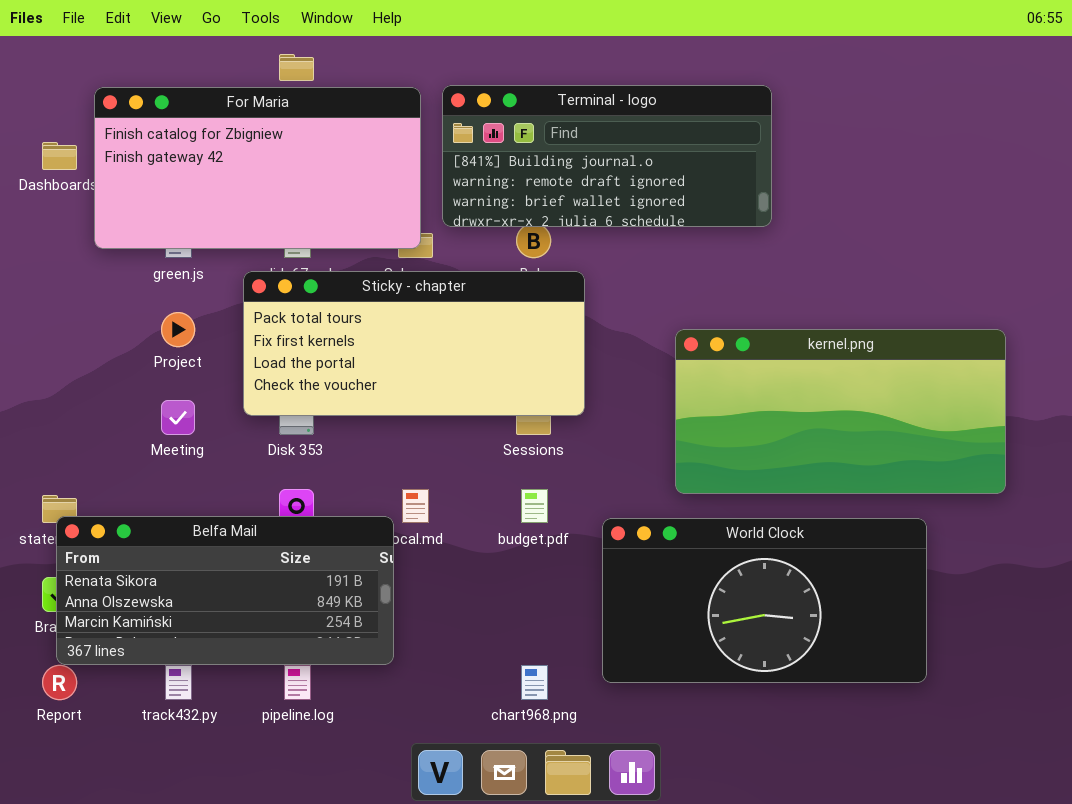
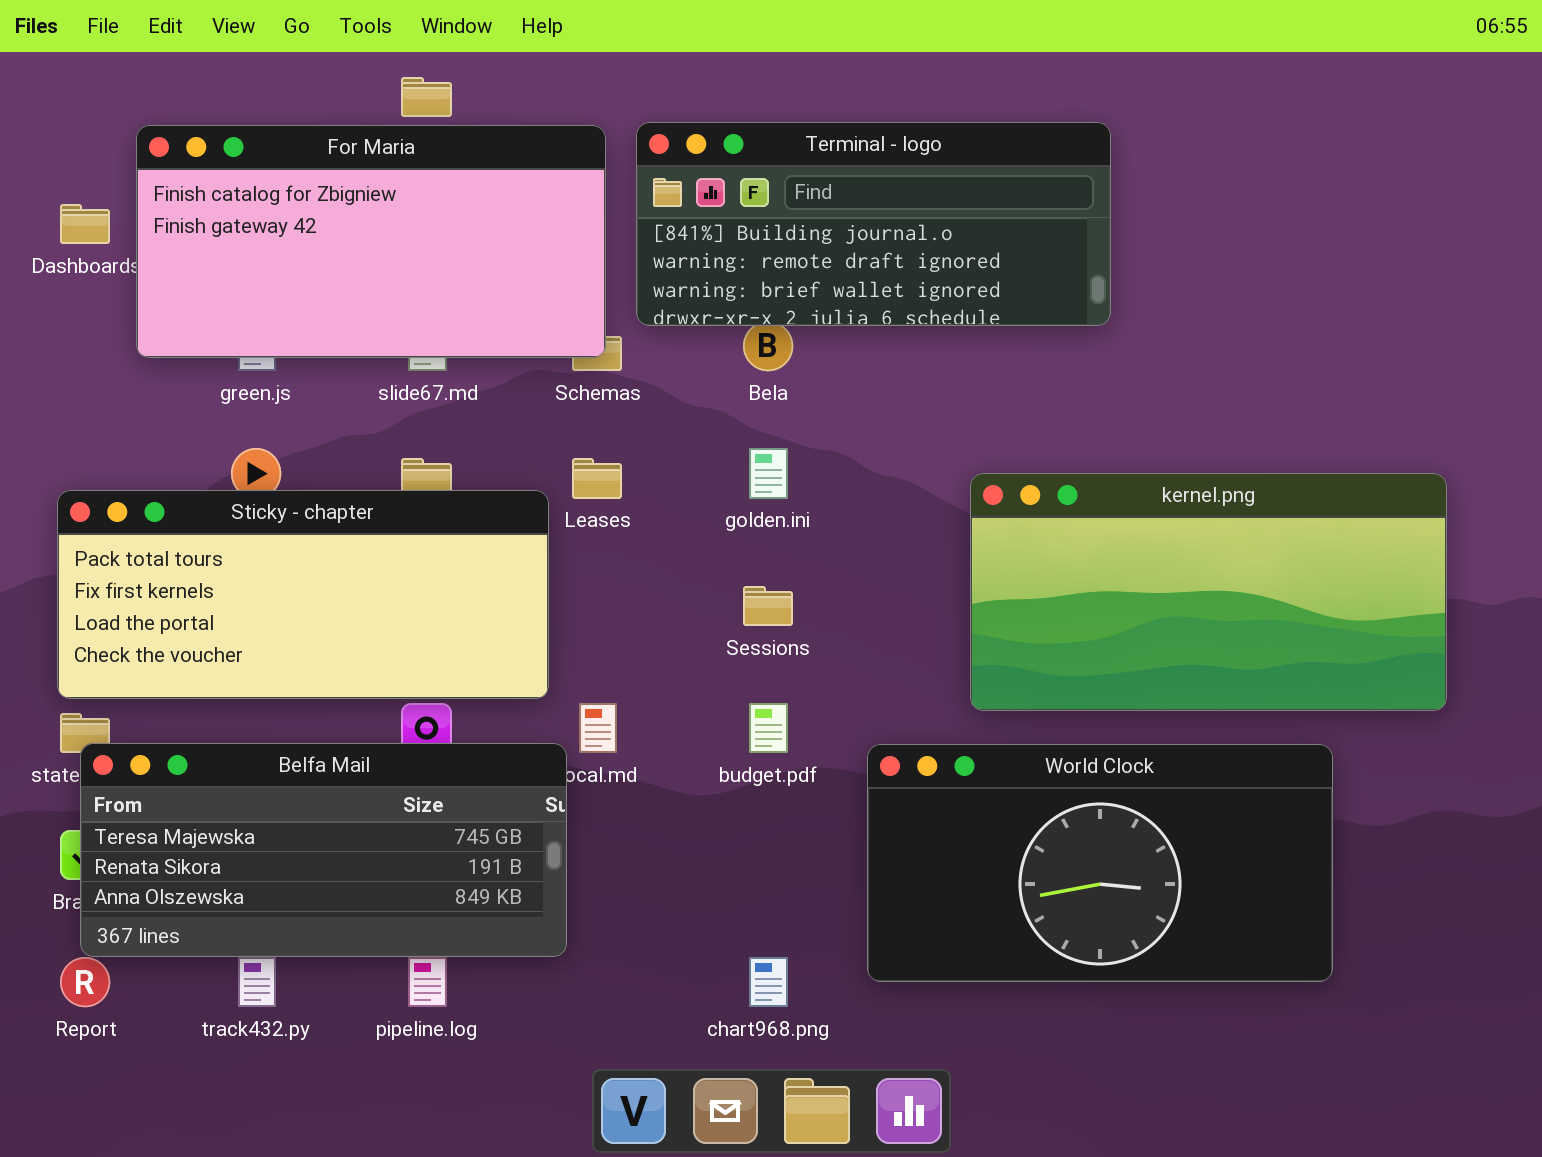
Sticky - chapter: [243,271,585,416] -> [57,490,549,699], moved
Belfa Mail: [56,516,394,665] -> [80,743,567,957], scrolled up 1 row

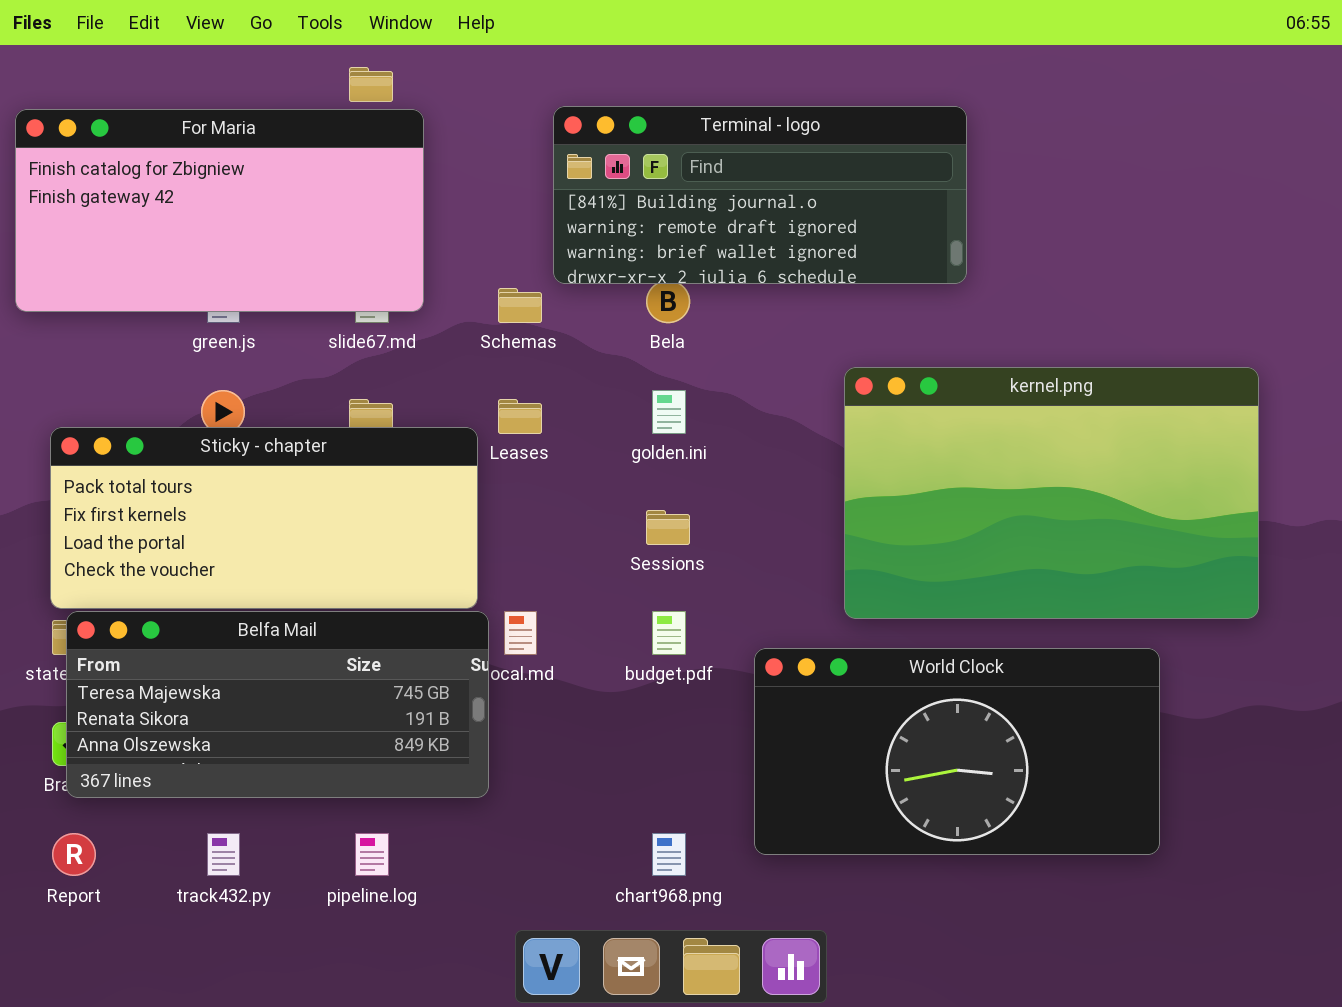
For Maria: [136,125,606,358] -> [15,109,424,312], moved
kernel.png: [970,473,1447,711] -> [844,367,1259,619], resized
Belfa Mail: [80,743,567,957] -> [66,611,489,798], moved

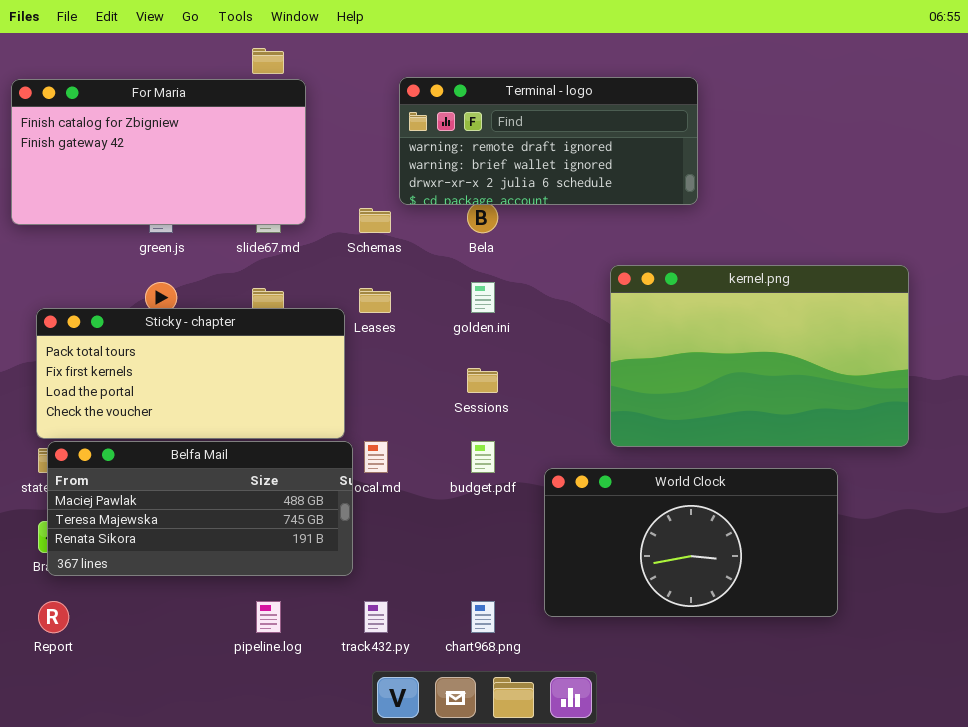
Terminal - logo: [553,106,967,284] -> [399,77,698,205], scrolled down 1 row
Belfa Mail: [66,611,489,798] -> [47,441,353,576], scrolled up 1 row
track432.py: [207,833,240,876] -> [364,601,388,633], moved

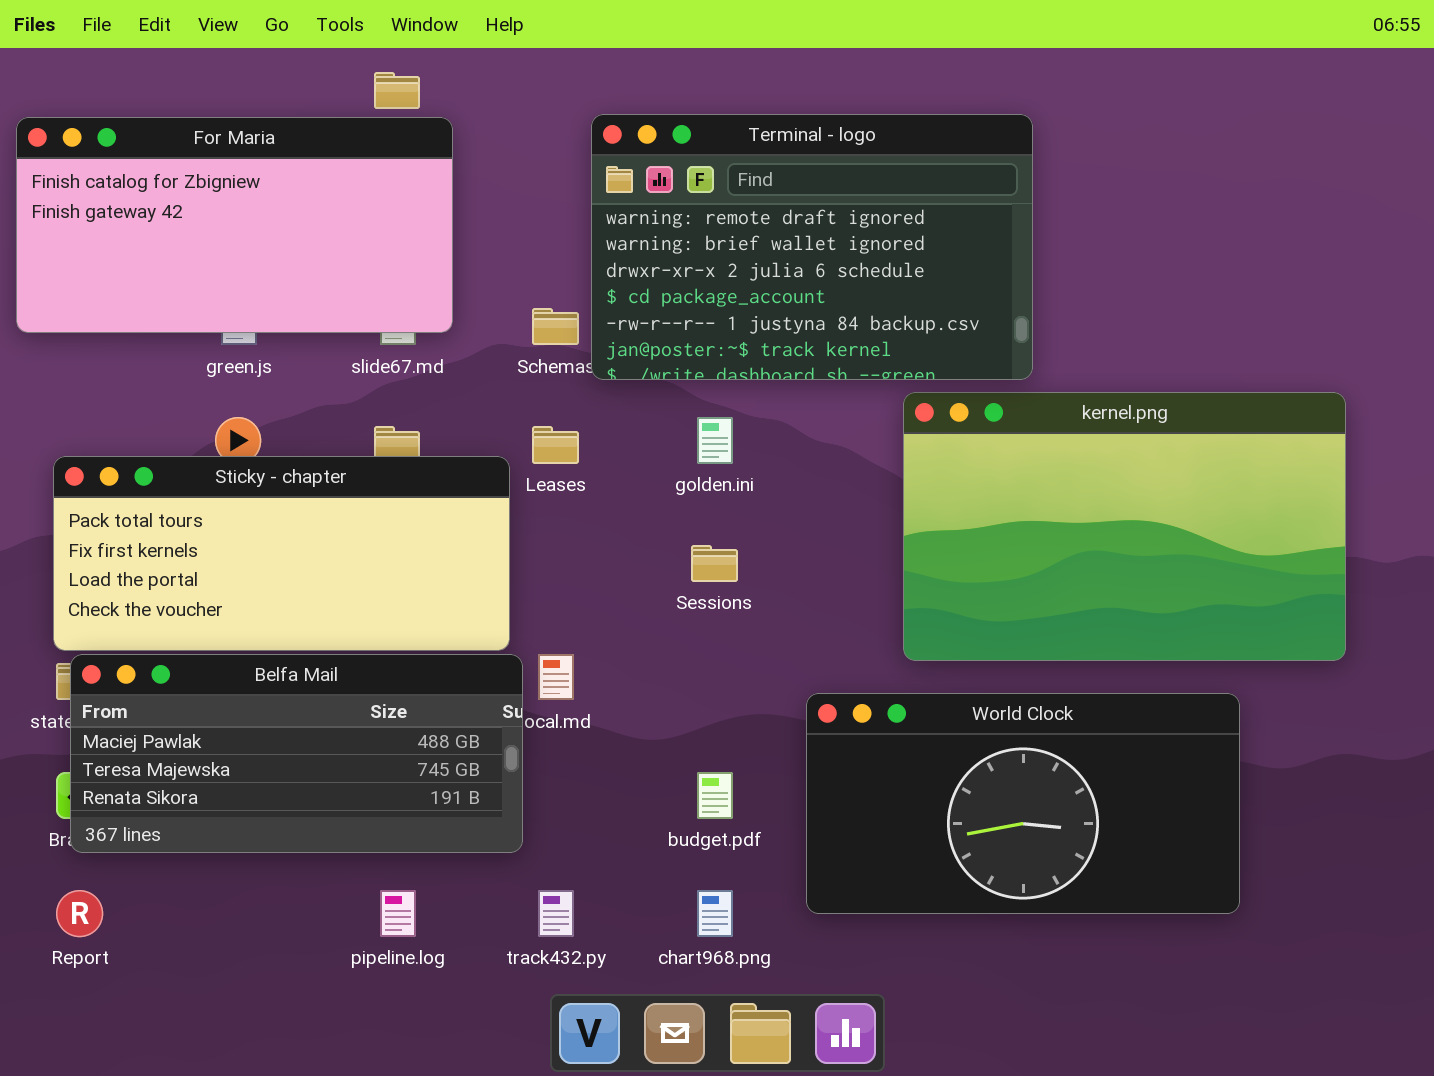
Terminal - logo: [399,77,698,205] -> [591,114,1033,380], resized
budget.pdf: [471,441,495,473] -> [697,772,733,819], moved

